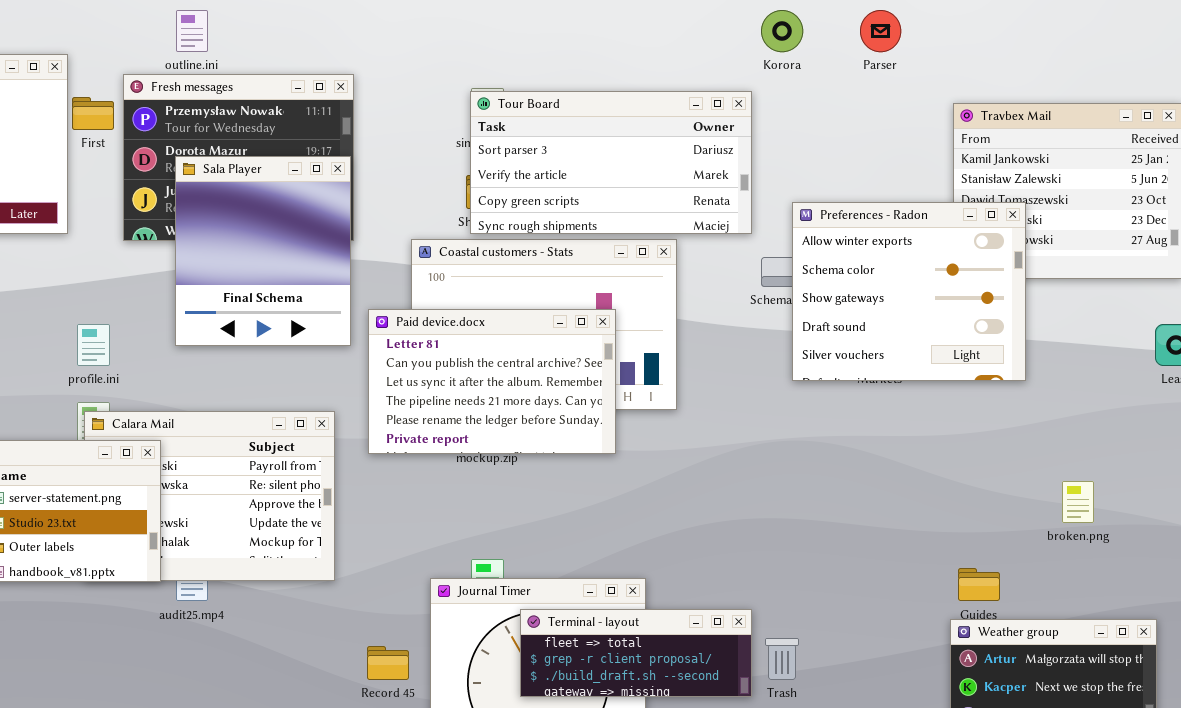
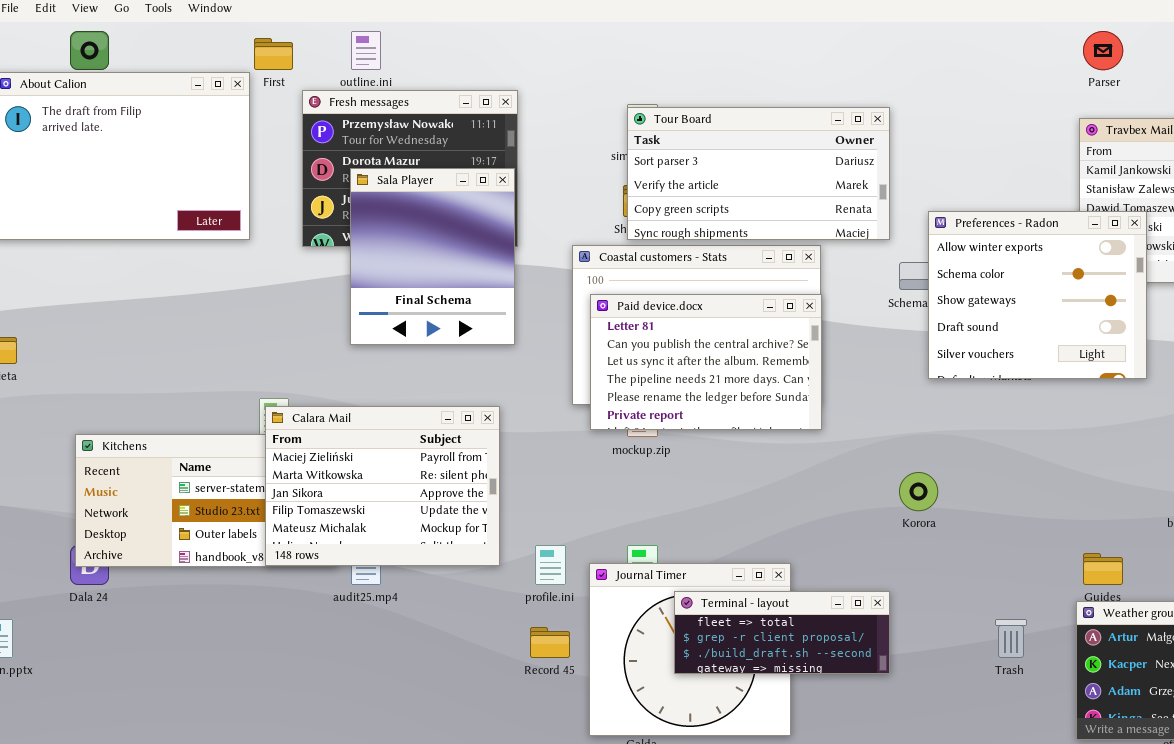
Korora: [761,10,803,52] -> [899,472,938,511], moved
Parser: [860,10,901,52] -> [1083,31,1123,70], moved
First: [72,97,114,130] -> [254,38,293,70], moved
Paid device.docx: [368,309,616,454] -> [590,294,822,430], moved
profile.ini: [77,324,110,366] -> [535,545,566,585], moved
Calara Mail: [84,411,335,581] -> [265,406,500,566], raised
Trash: [765,638,799,680] -> [995,619,1027,658], moved

